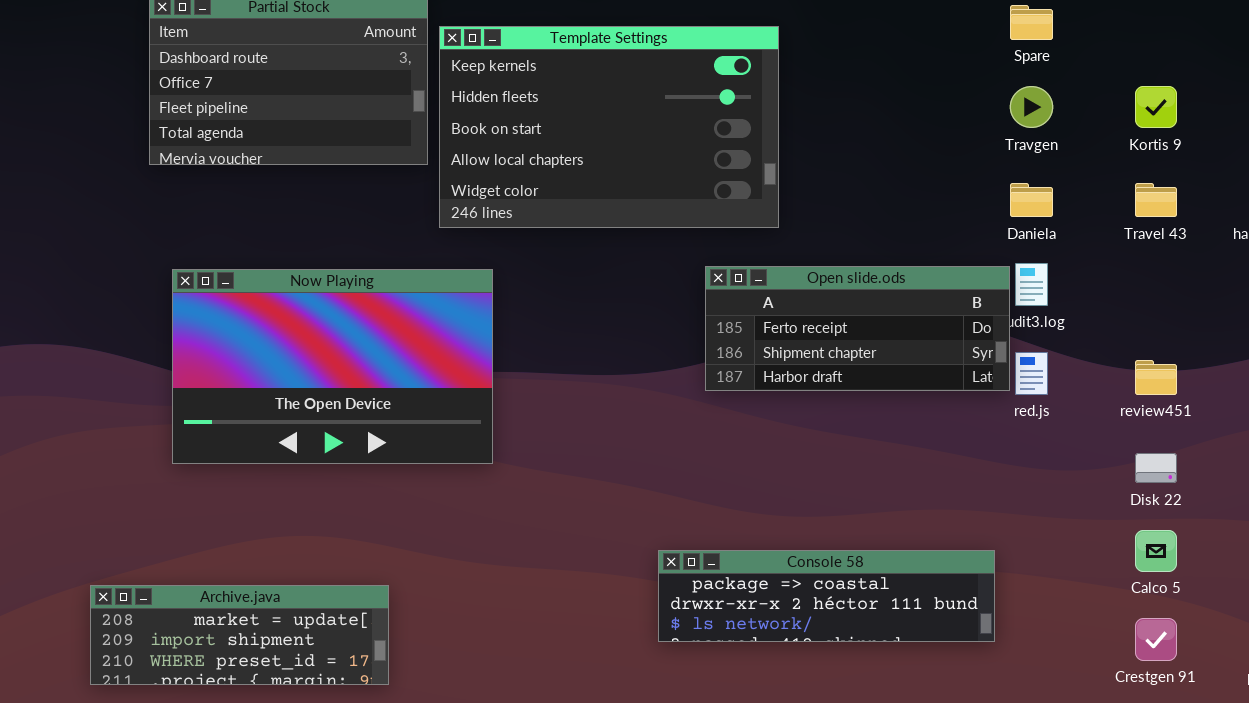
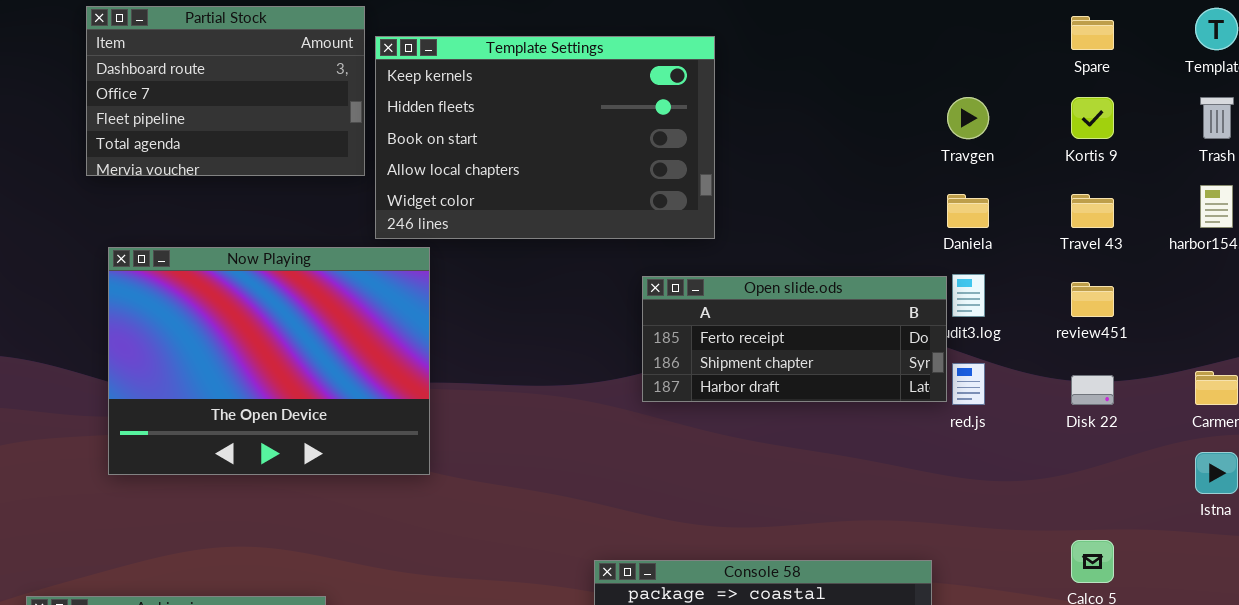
Spare: [1010,5,1053,40] -> [1071,16,1114,50], moved
Now Playing: [172,269,493,464] -> [108,247,430,475], resized
review451: [1135,360,1177,395] -> [1071,282,1114,317], moved
Disk 22: [1135,453,1177,483] -> [1071,375,1114,405], moved

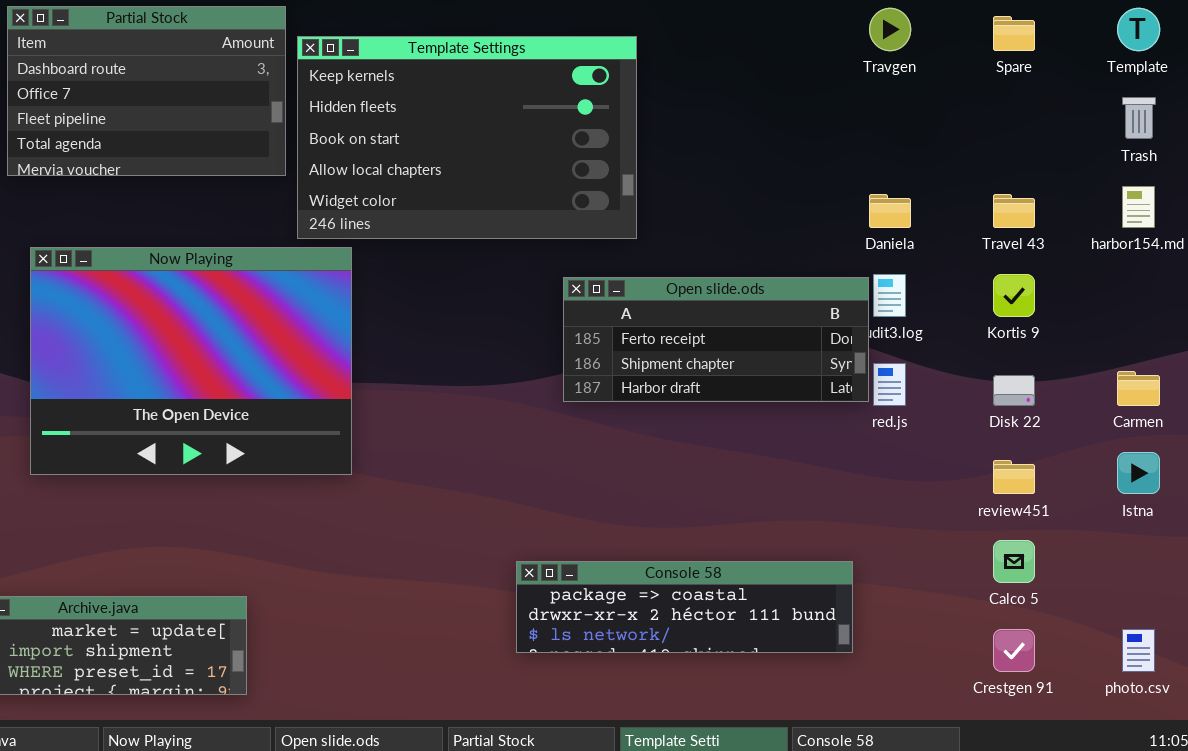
Travgen: [947,97,989,139] -> [869,8,911,51], moved
Kortis 9: [1071,97,1114,139] -> [993,274,1035,317], moved
review451: [1071,282,1114,317] -> [993,460,1035,494], moved

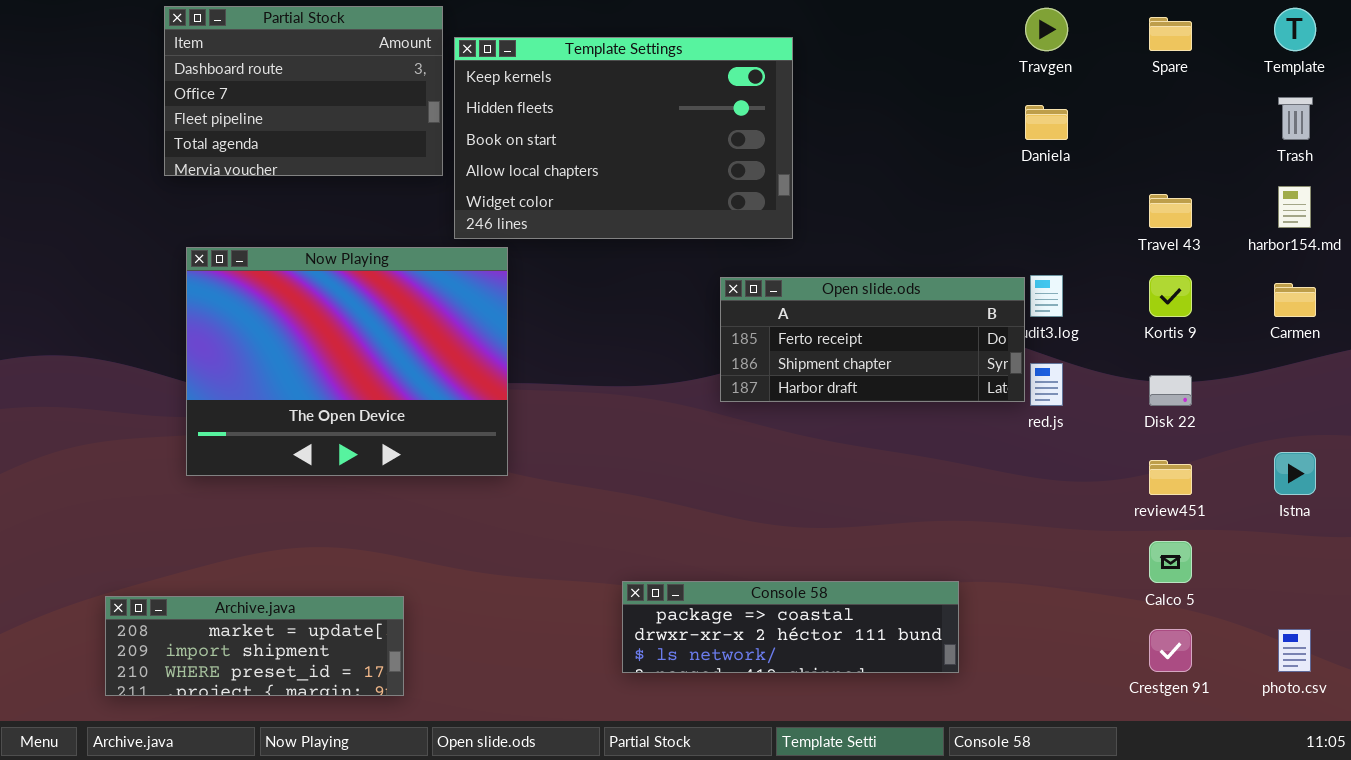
Daniela: [869,194,911,228] -> [1025,105,1068,140], moved
Carmen: [1117,371,1160,406] -> [1274,283,1316,317], moved
Console 58: [516,561,853,653] -> [622,581,959,673], moved

